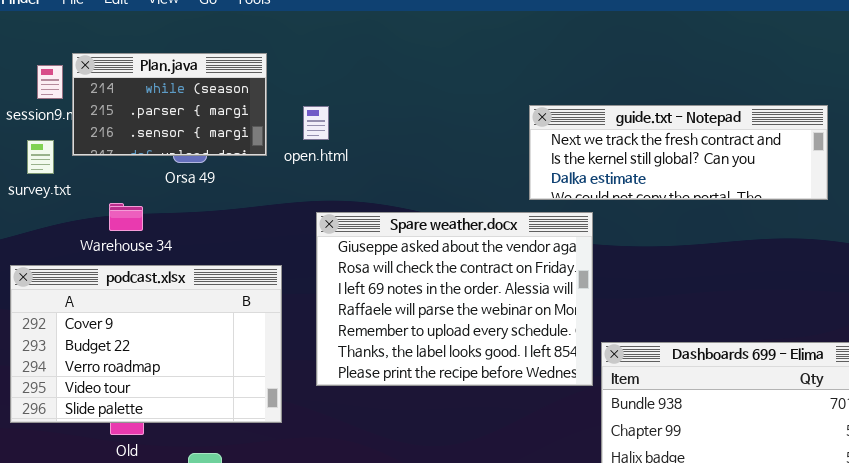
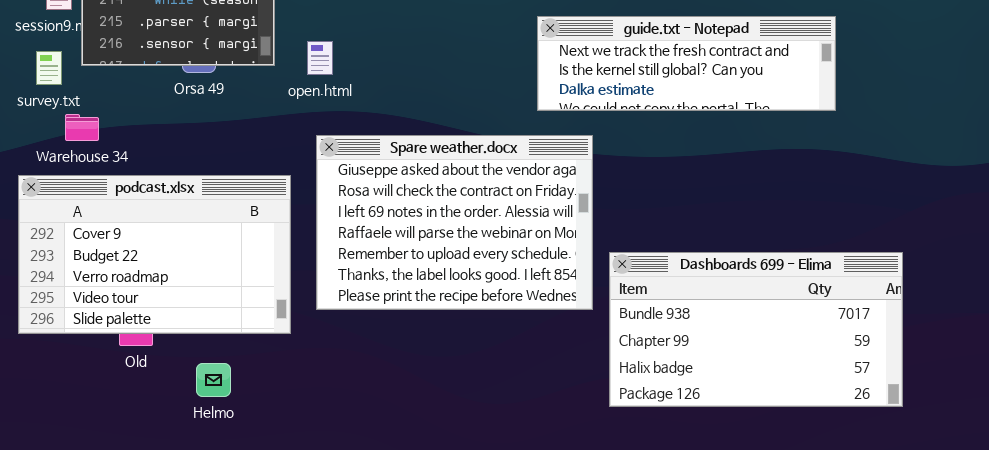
open.html: [303,106,329,140] -> [307,41,333,75], moved
Warehouse 34: [109,203,143,231] -> [65,114,99,141], moved
Spare weather.docx: [316,212,593,386] -> [316,135,593,310], moved

